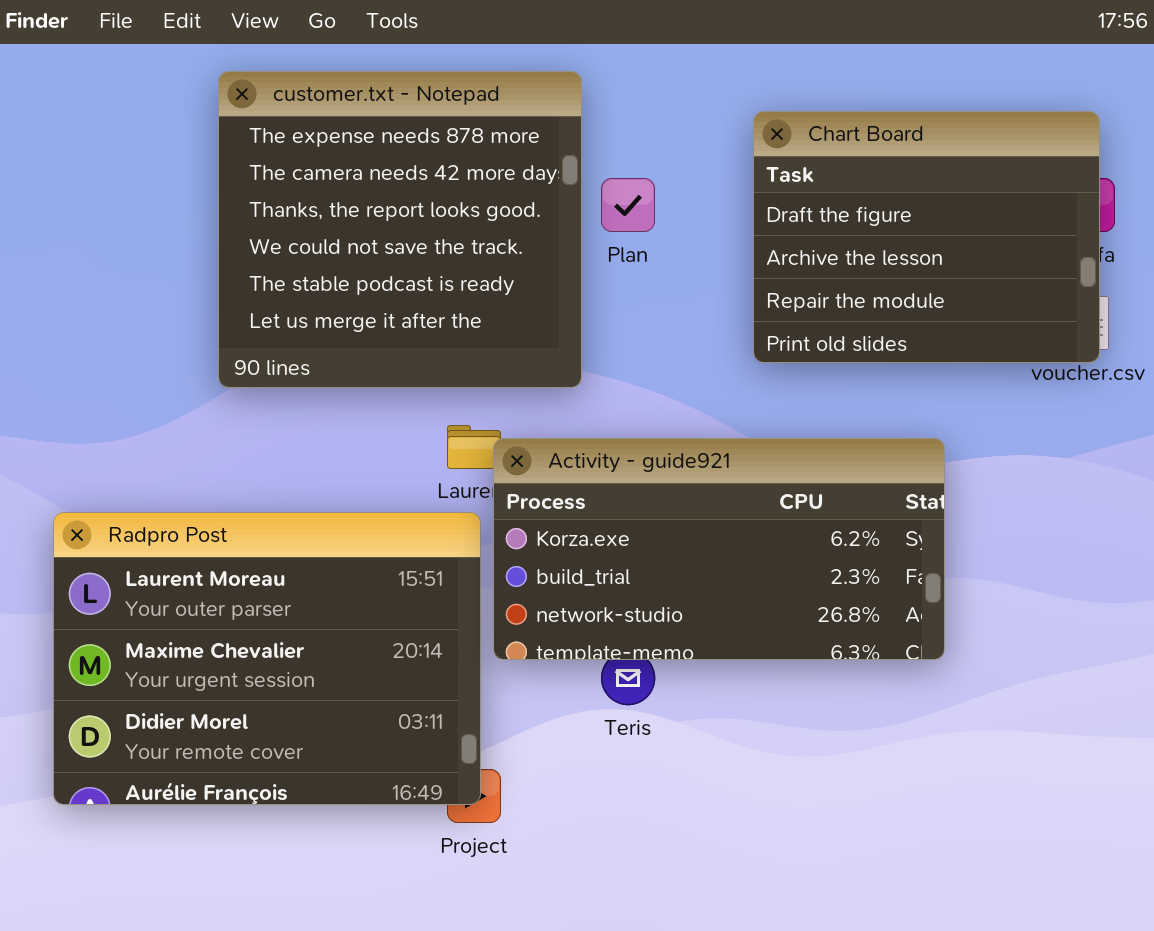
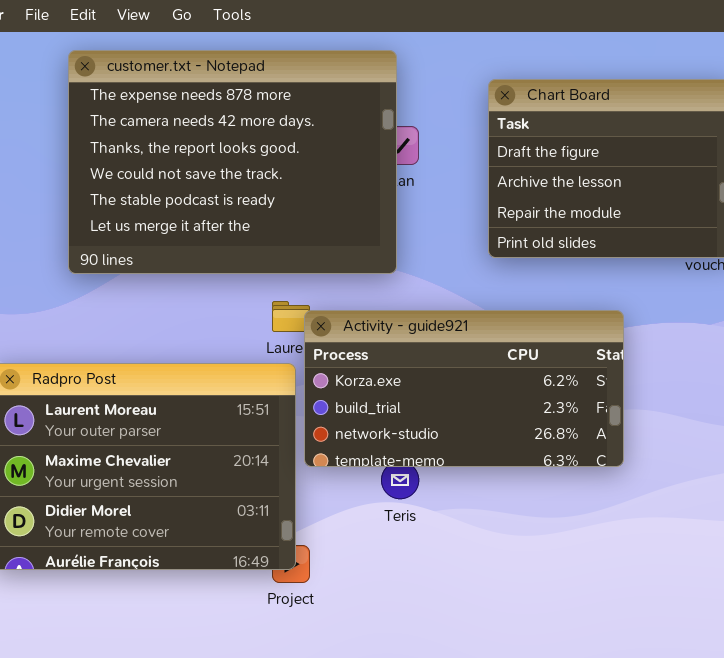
customer.txt - Notepad: [218,71,582,388] -> [68,50,397,274], moved, resized

